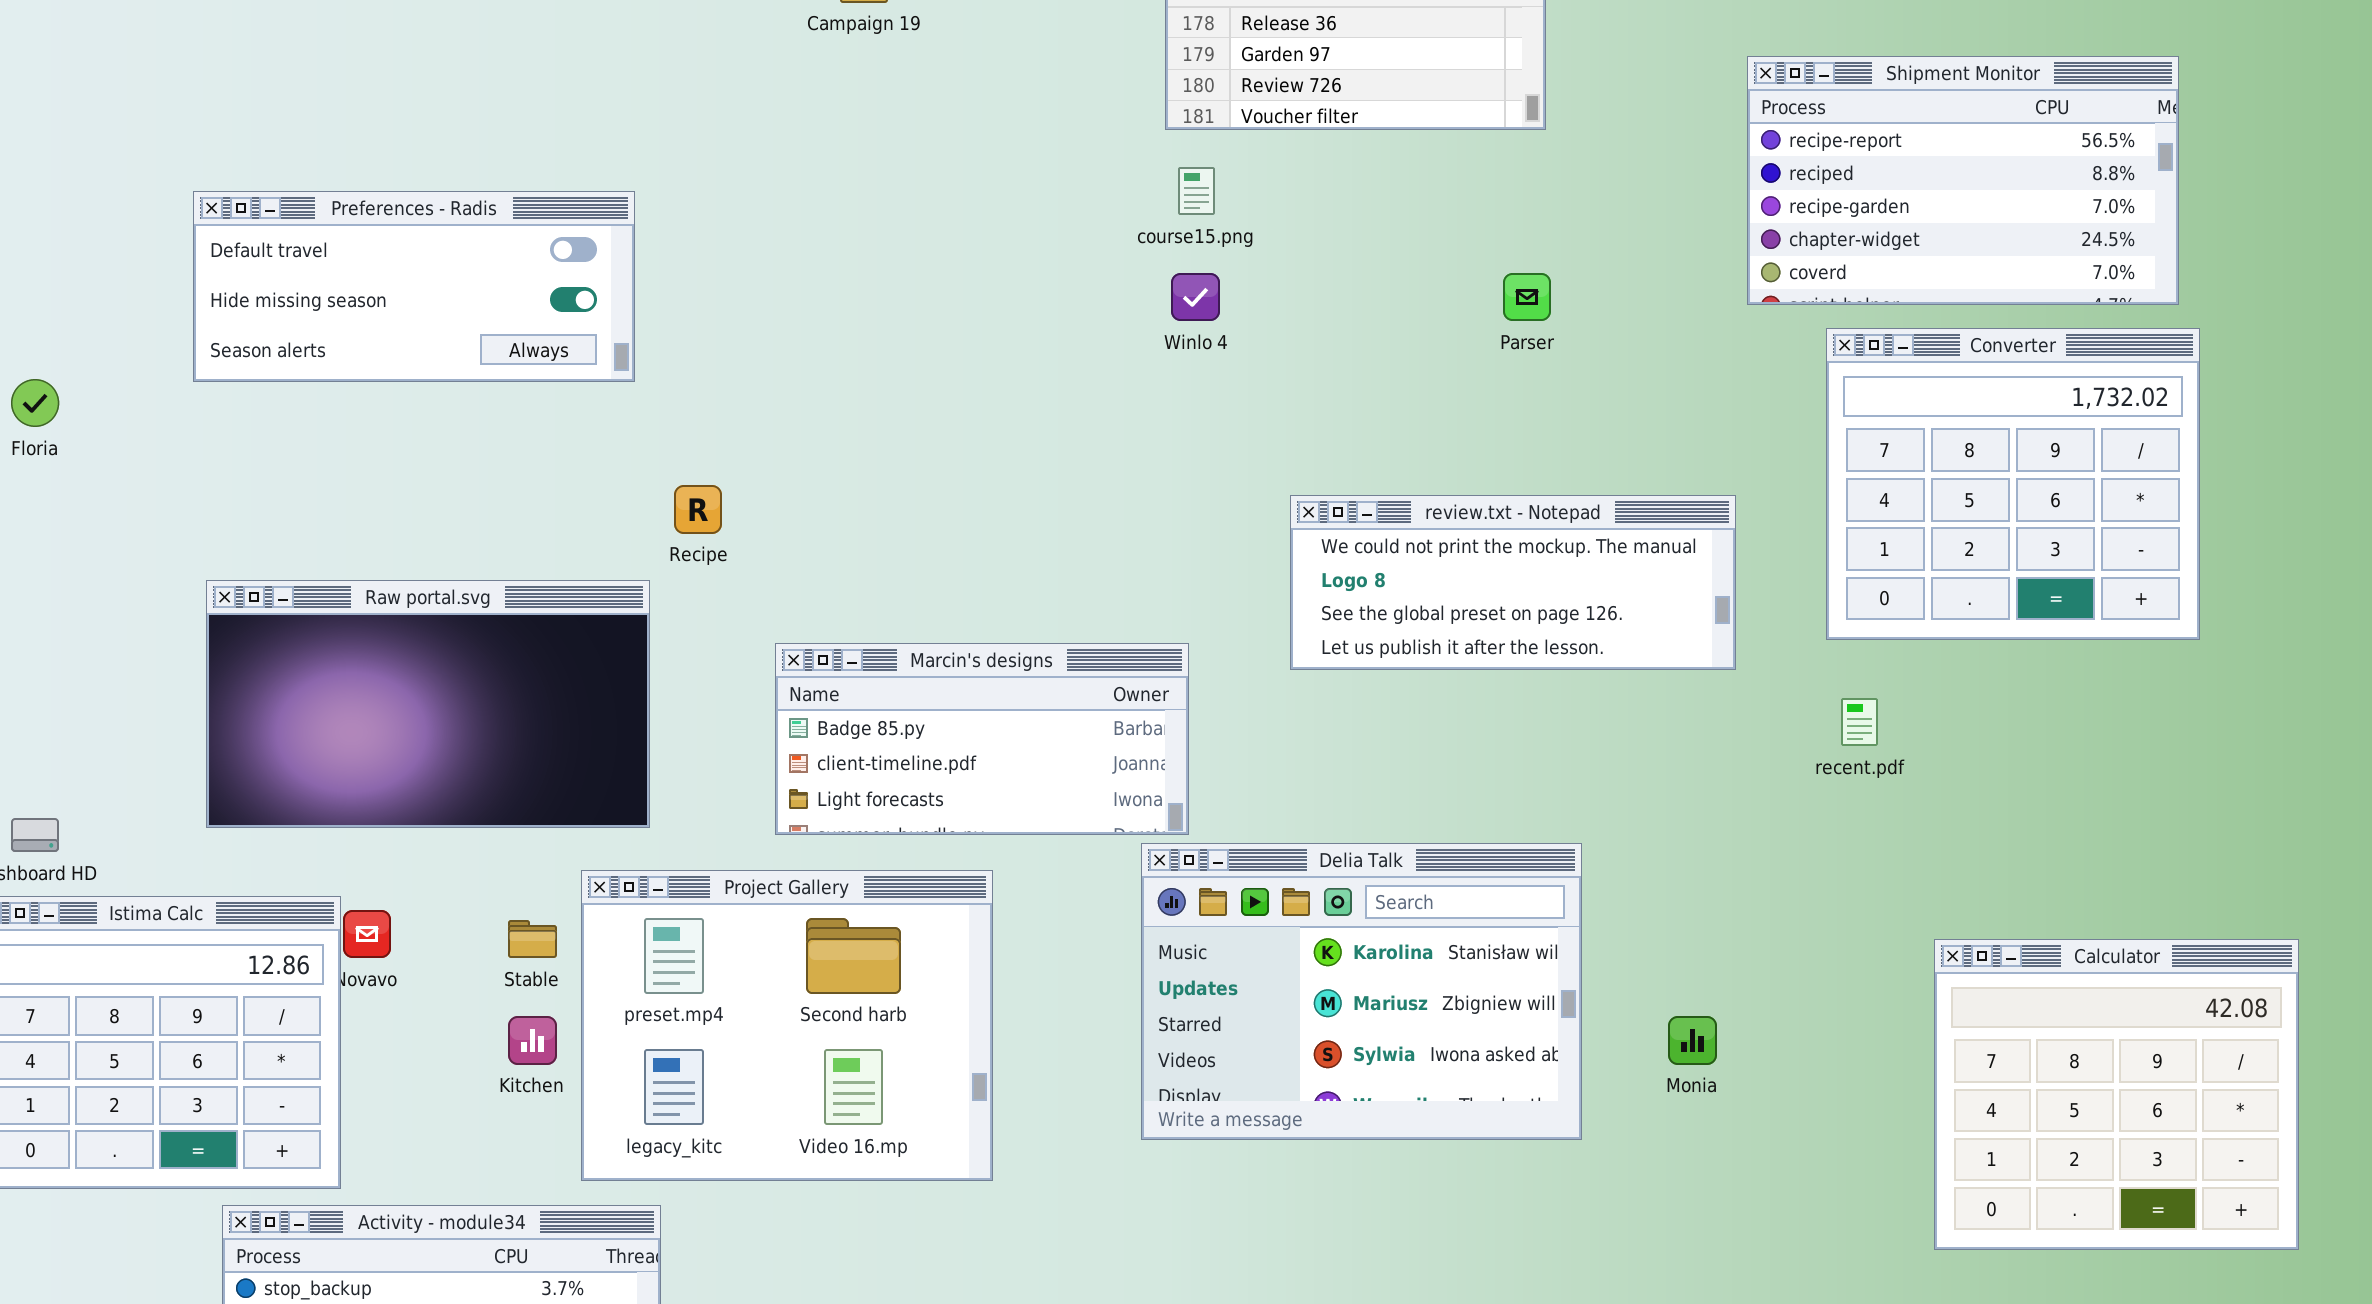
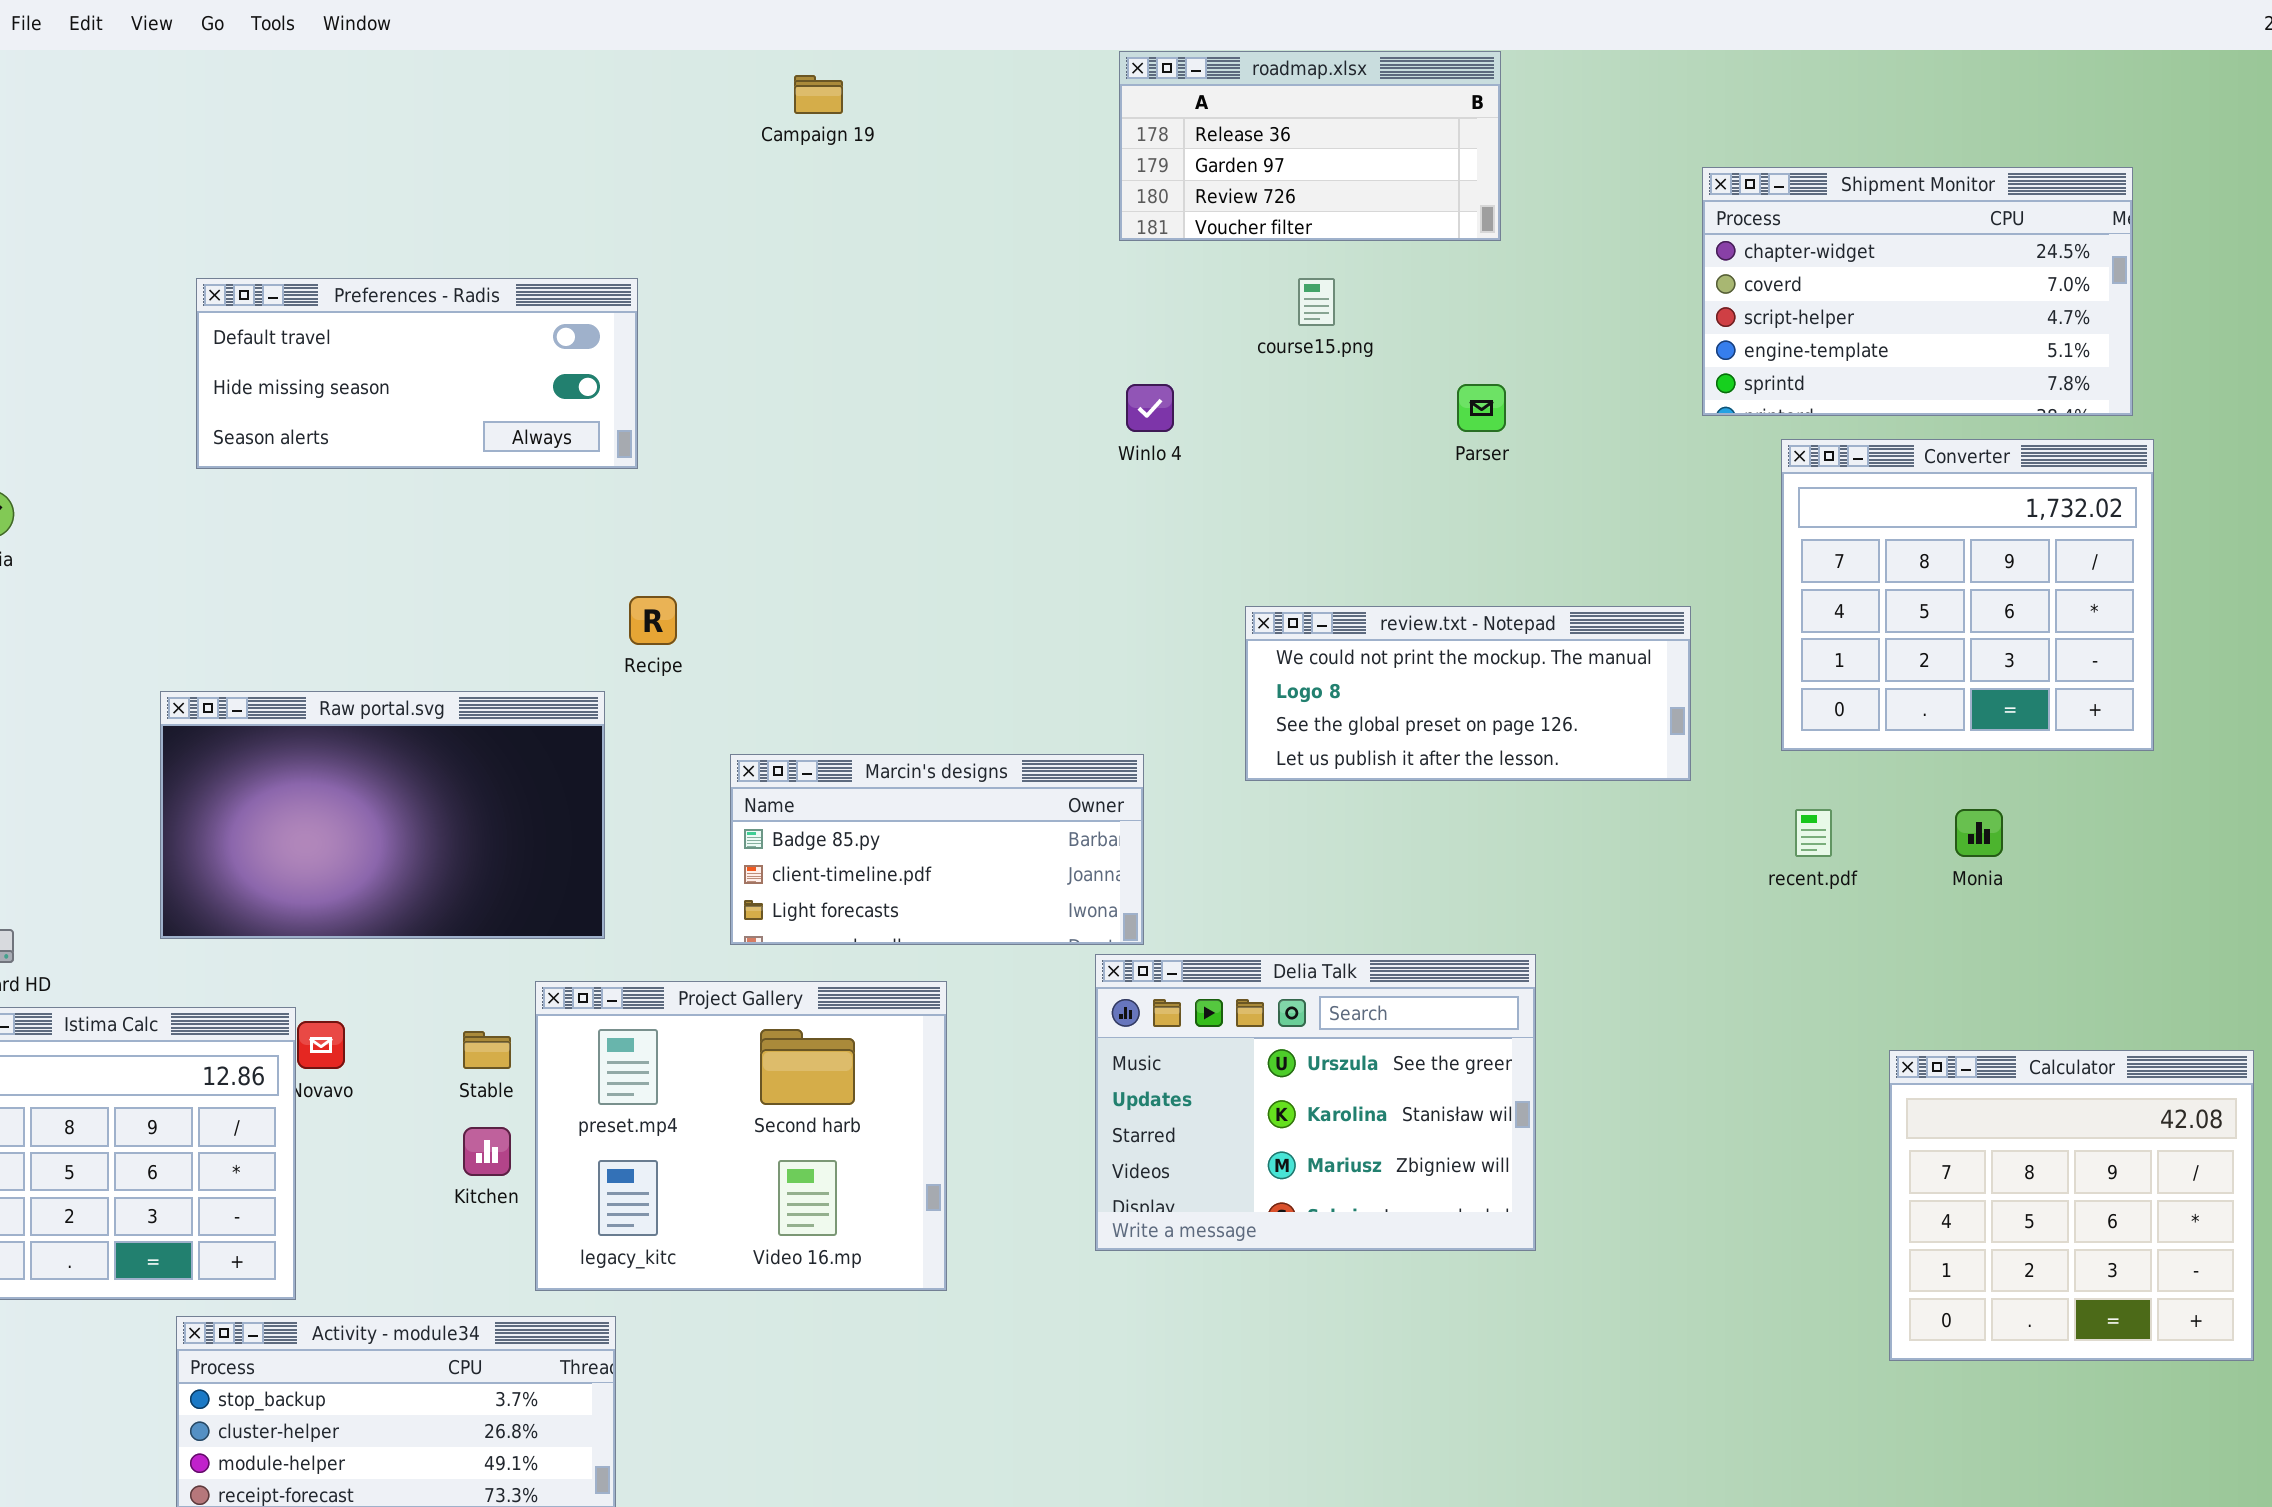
Shipment Monitor: [1747,56,2179,305] -> [1702,167,2133,416], scrolled down 3 rows
course15.png: [1178,167,1215,215] -> [1298,278,1335,326], moved
Preferences - Radis: [193,191,635,382] -> [196,278,638,469], moved
Delia Talk: [1141,843,1582,1140] -> [1095,954,1536,1251], scrolled up 1 row
Monia: [1668,1016,1717,1065] -> [1955,809,2003,857], moved

